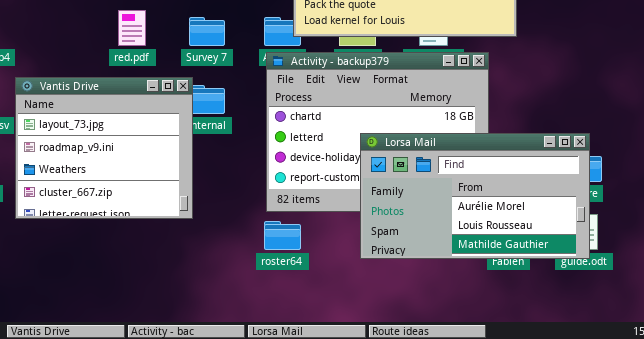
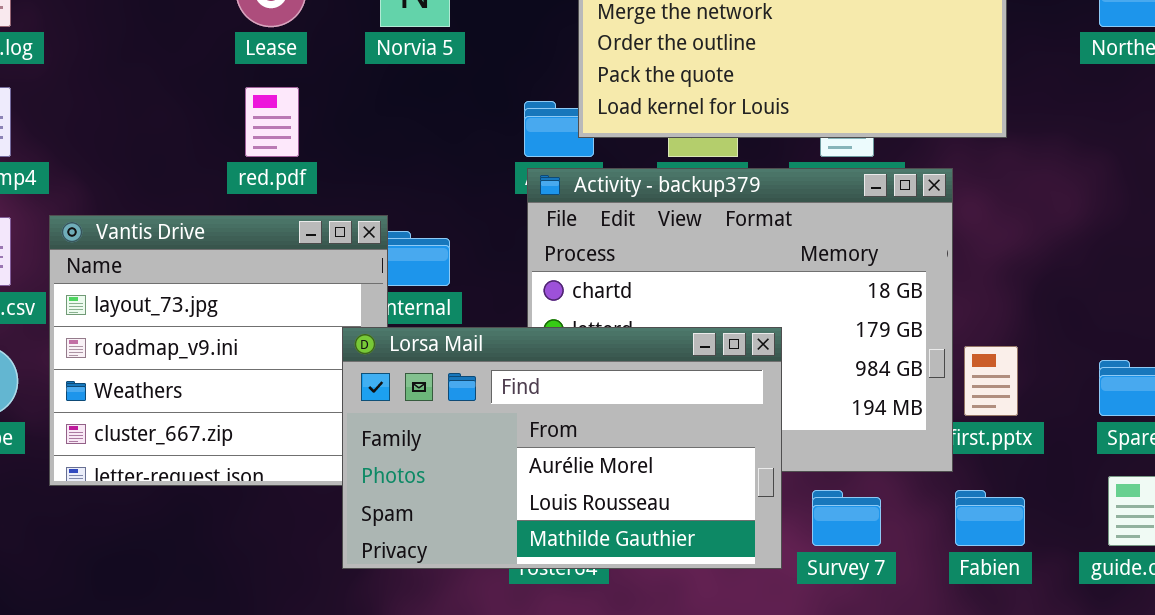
Survey 7: [189,17,225,46] -> [812,490,881,546], moved
Lorsa Mail: [360,133,590,259] -> [342,327,782,569], moved

